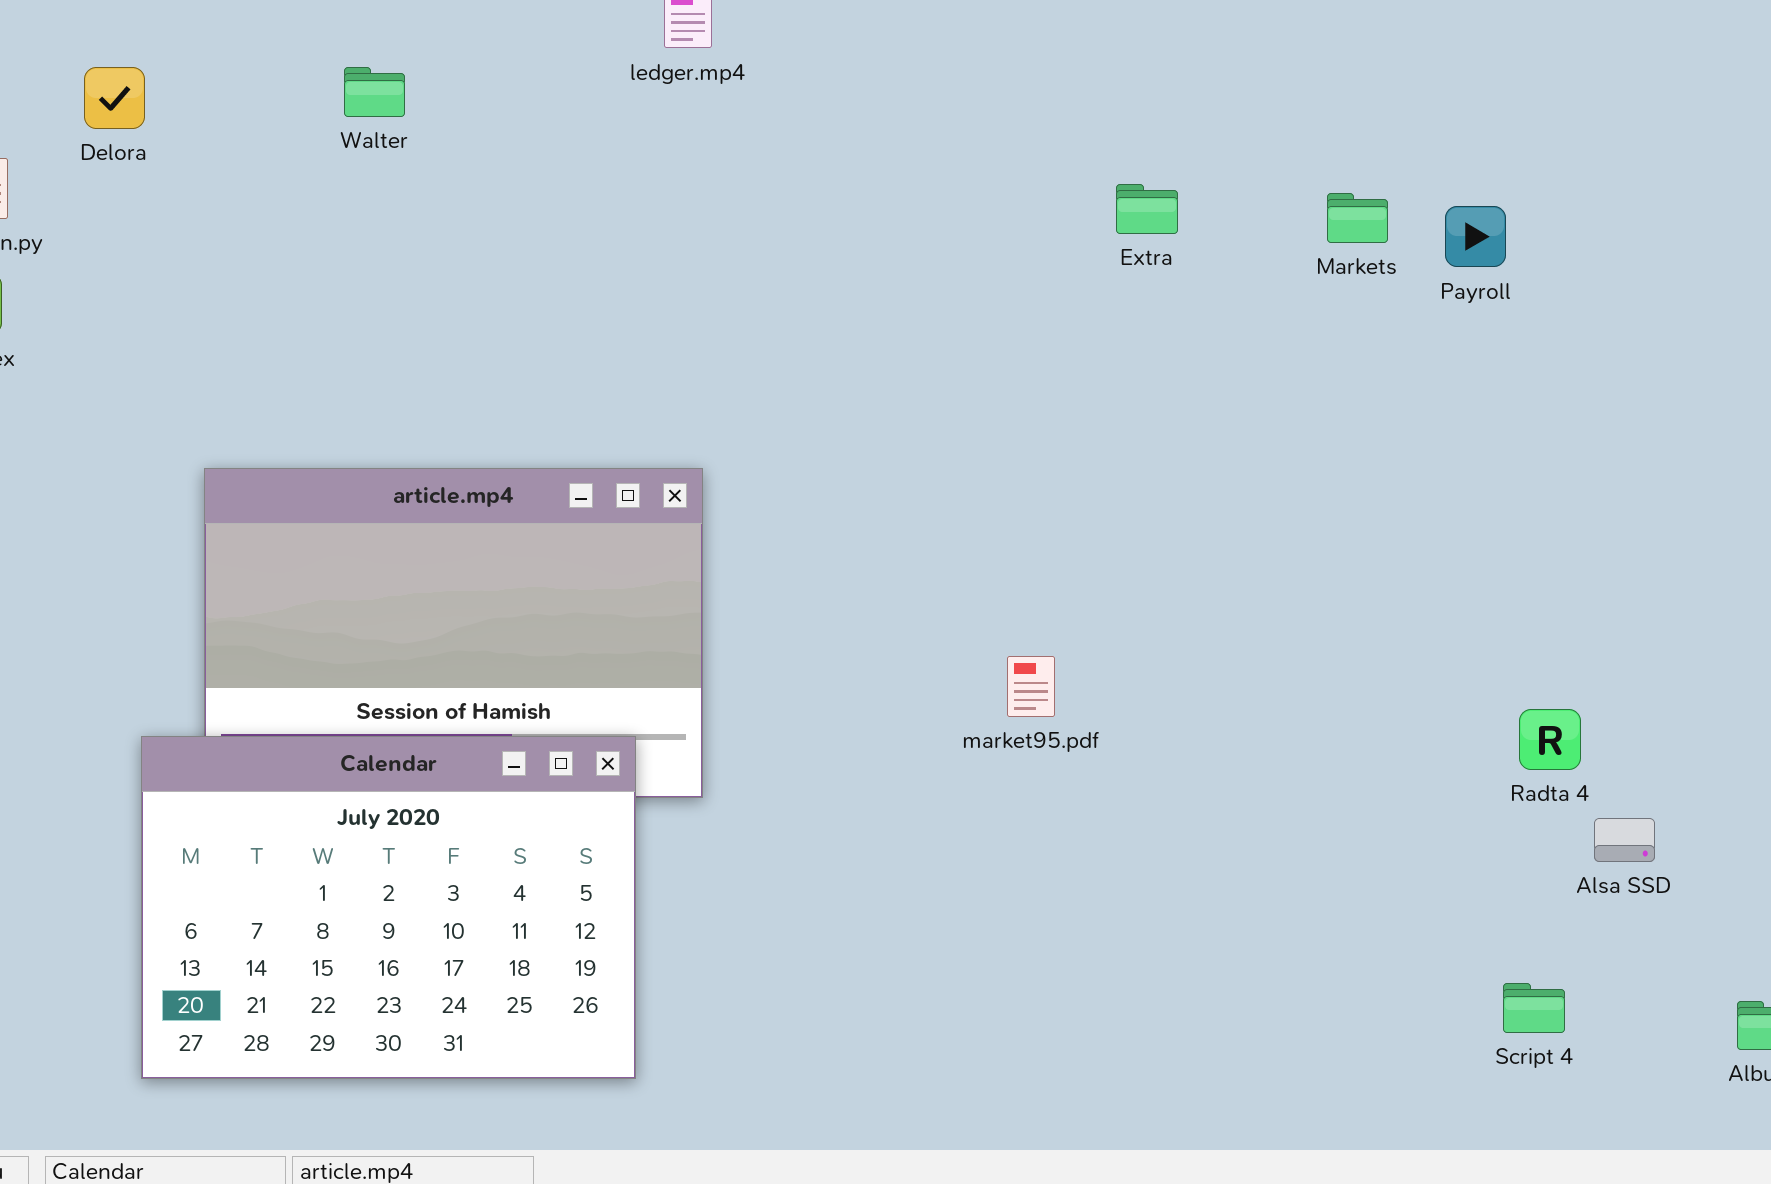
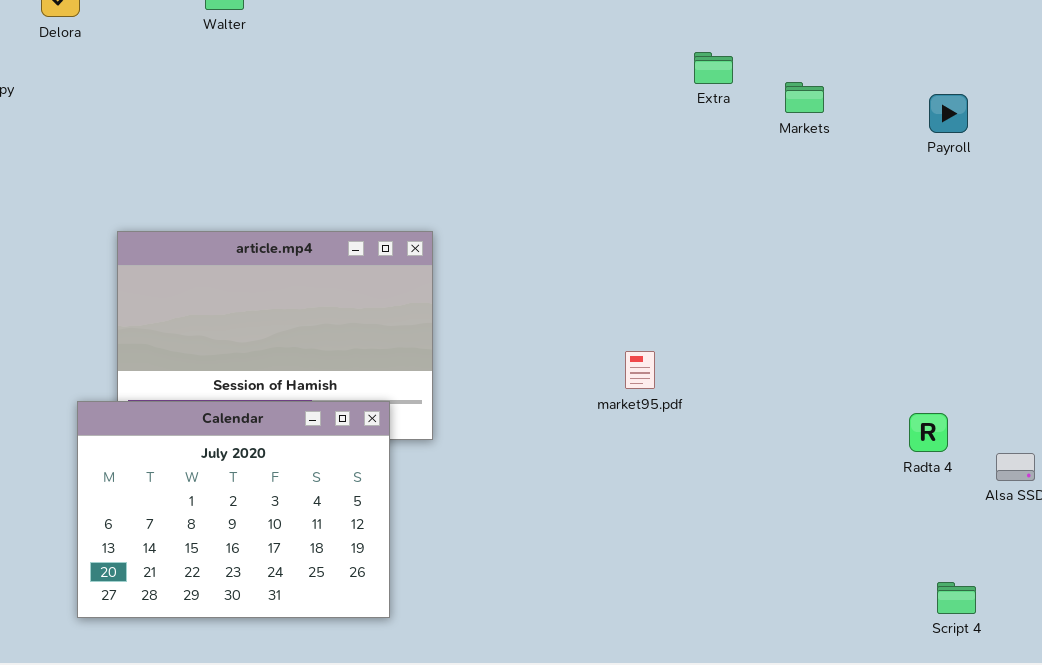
Markets: [1327,193,1388,243] -> [785,82,824,113], moved
Payroll: [1445,206,1506,267] -> [929,94,968,133], moved
Radta 4: [1519,709,1581,770] -> [909,413,948,452], moved
Script 4: [1503,983,1565,1033] -> [937,582,976,614], moved

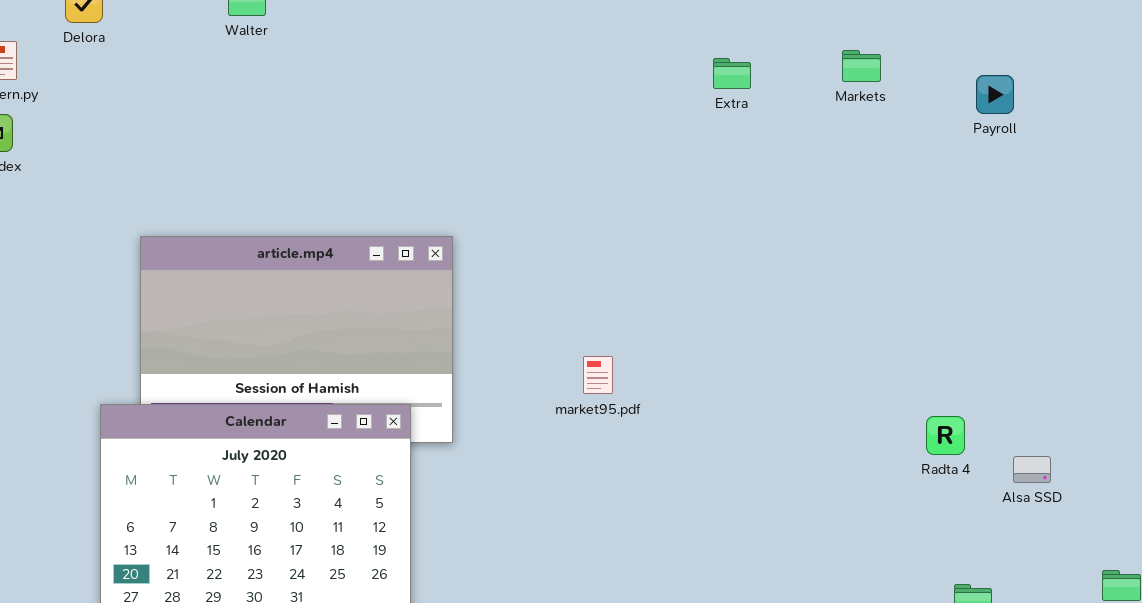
Markets: [785,82,824,113] -> [842,50,881,82], moved
Payroll: [929,94,968,133] -> [976,75,1014,114], moved
market95.pdf: [625,351,655,389] -> [583,356,613,394], moved

